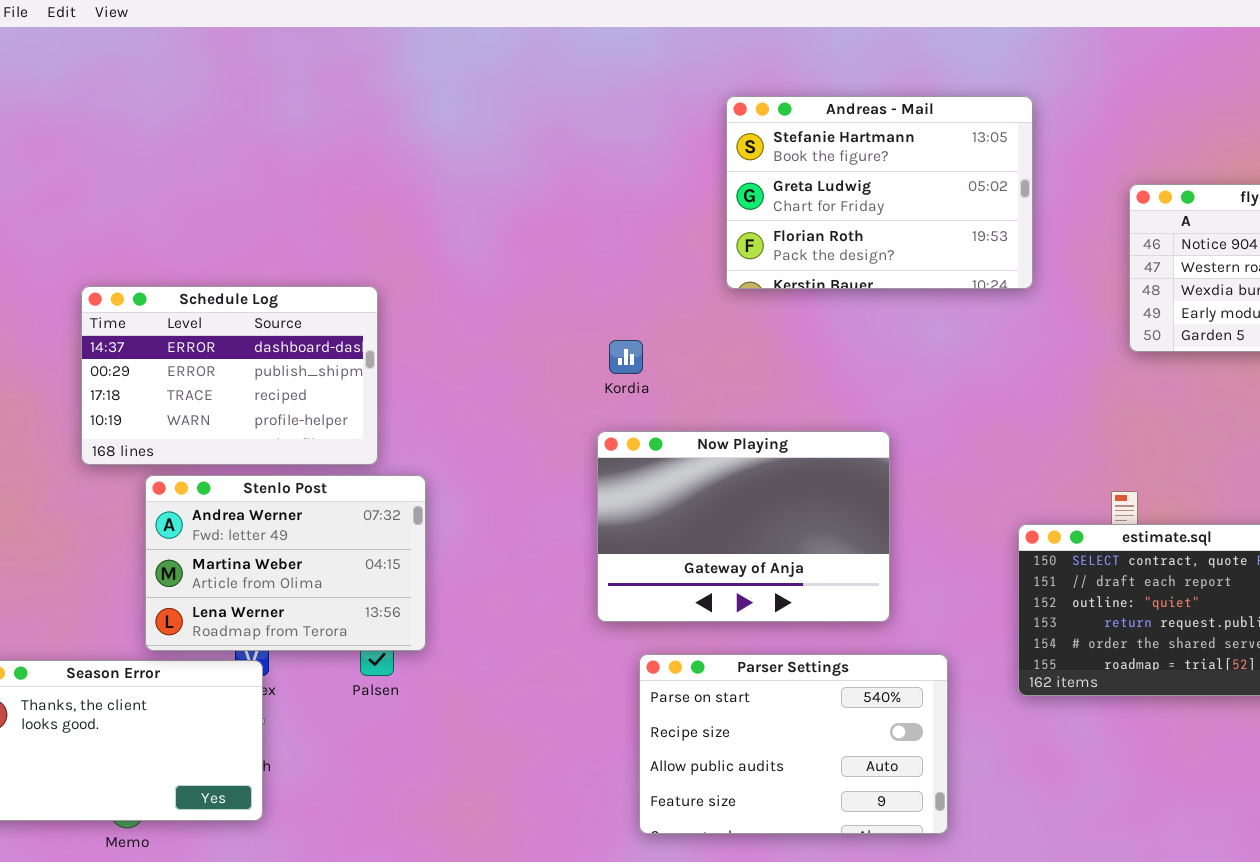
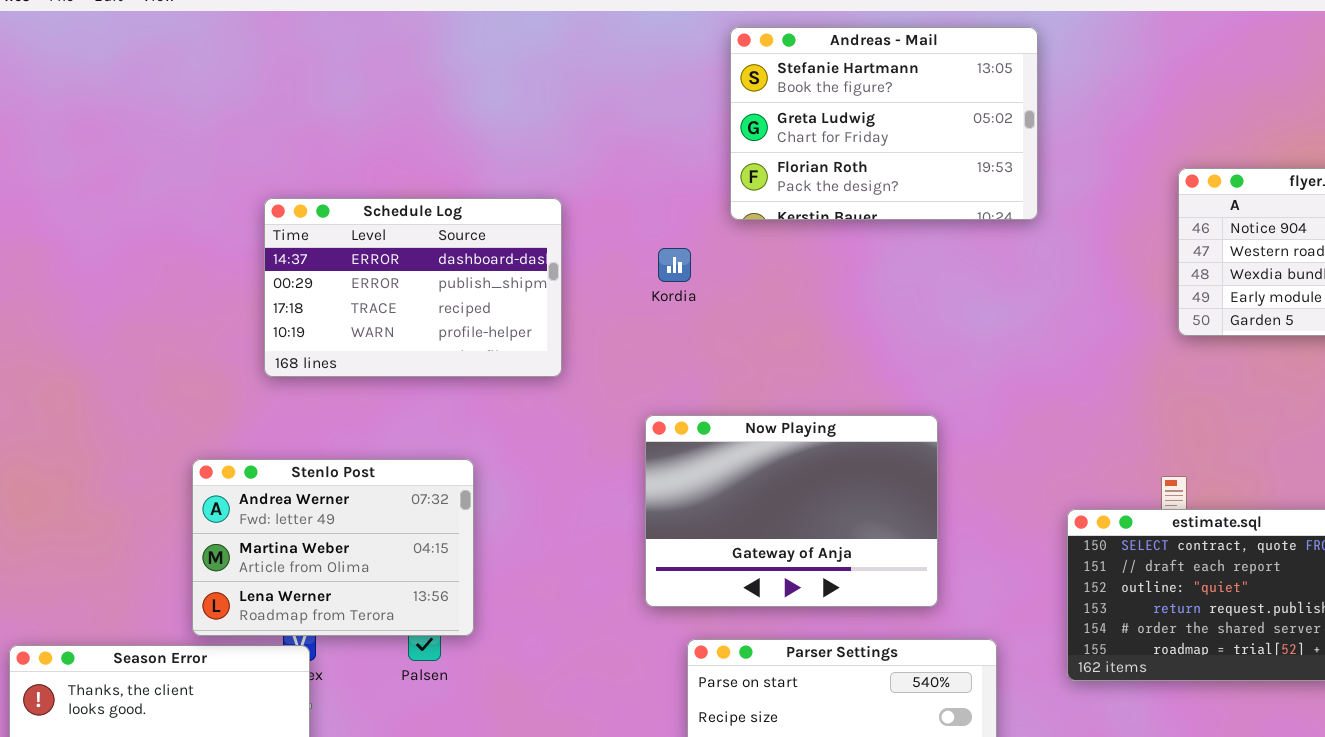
Andreas - Mail: [726,96,1033,289] -> [730,27,1038,220], moved
Schedule Log: [81,286,378,465] -> [264,198,562,377], moved
Kordia: [609,340,643,374] -> [658,248,691,282], moved

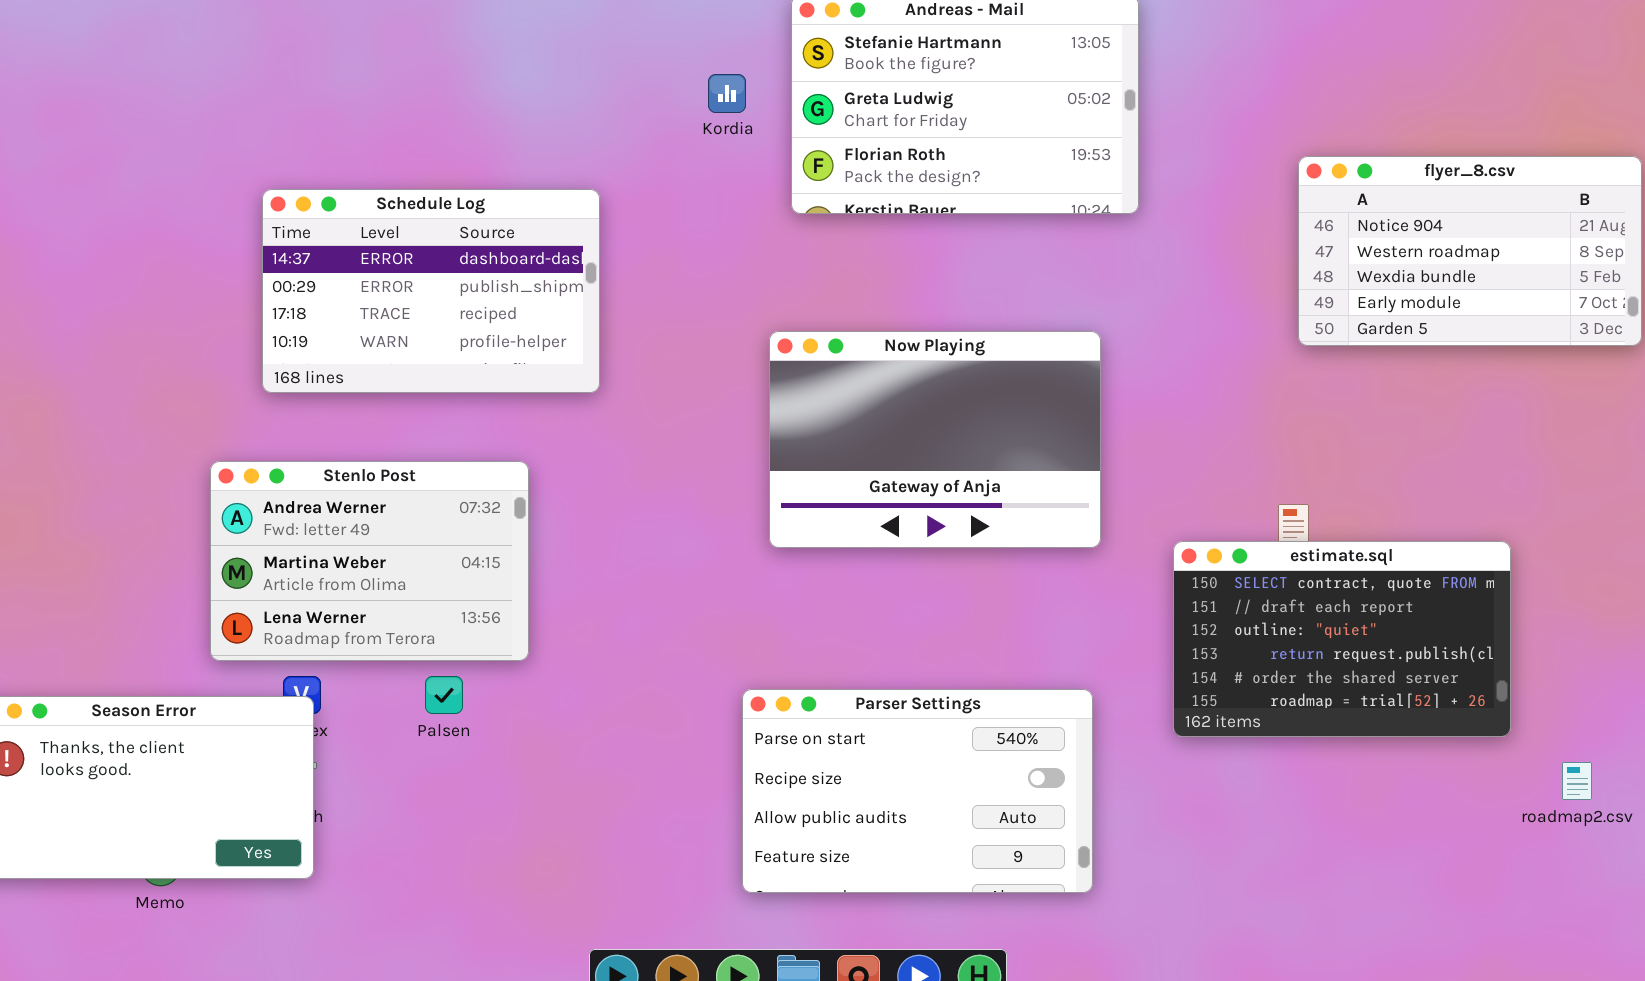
Kordia: [658,248,691,282] -> [708,74,746,113], moved
Now Playing: [645,415,938,607] -> [769,331,1101,548], moved
Stenlo Post: [192,459,474,636] -> [210,461,529,661], moved

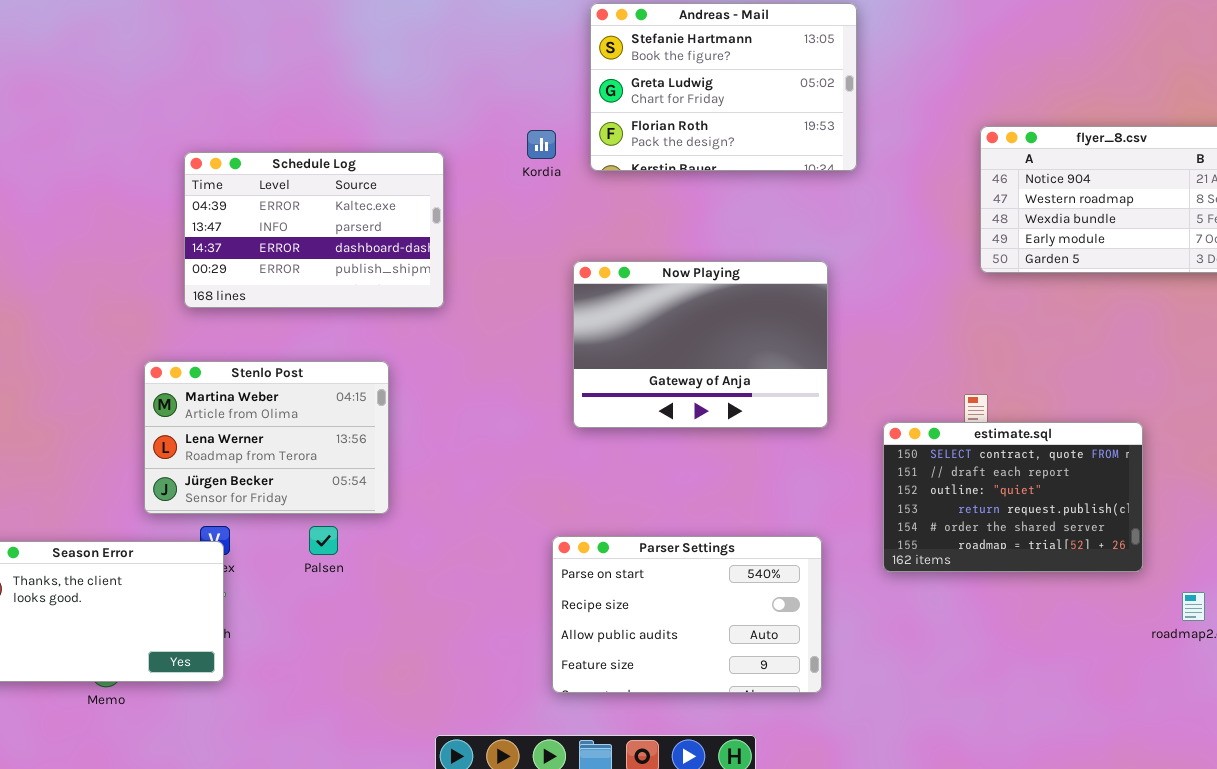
Kordia: [708,74,746,113] -> [527,130,556,159], moved
Schedule Log: [262,189,600,393] -> [184,152,444,308], scrolled up 2 rows
Stenlo Post: [210,461,529,661] -> [144,361,389,514], scrolled down 1 row

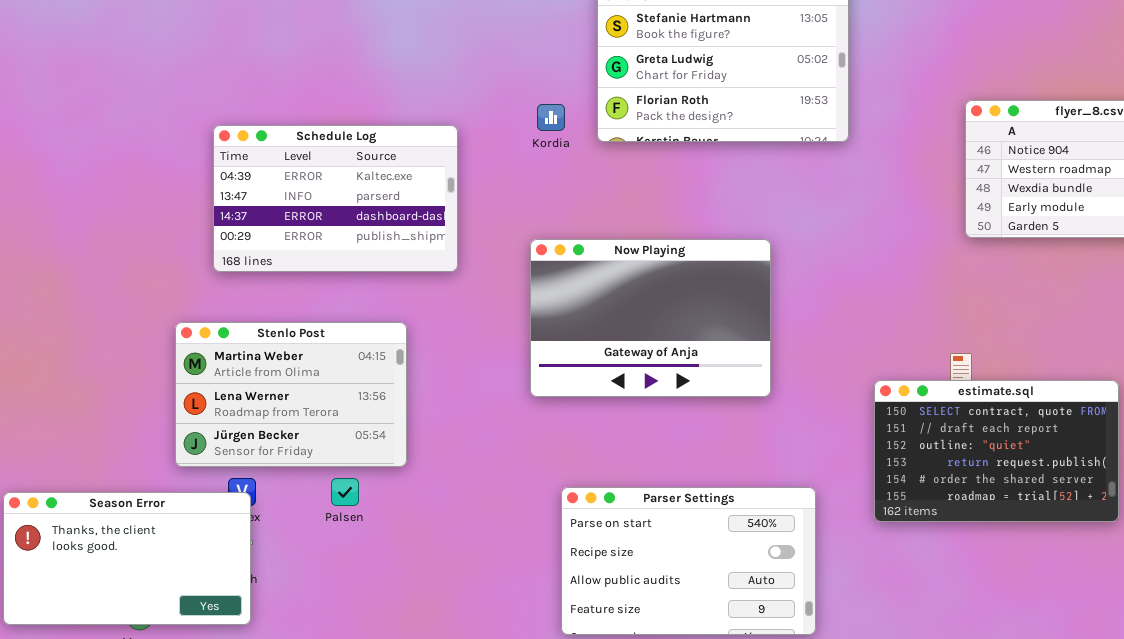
Now Playing: [573,261,828,428] -> [530,239,771,397], moved

